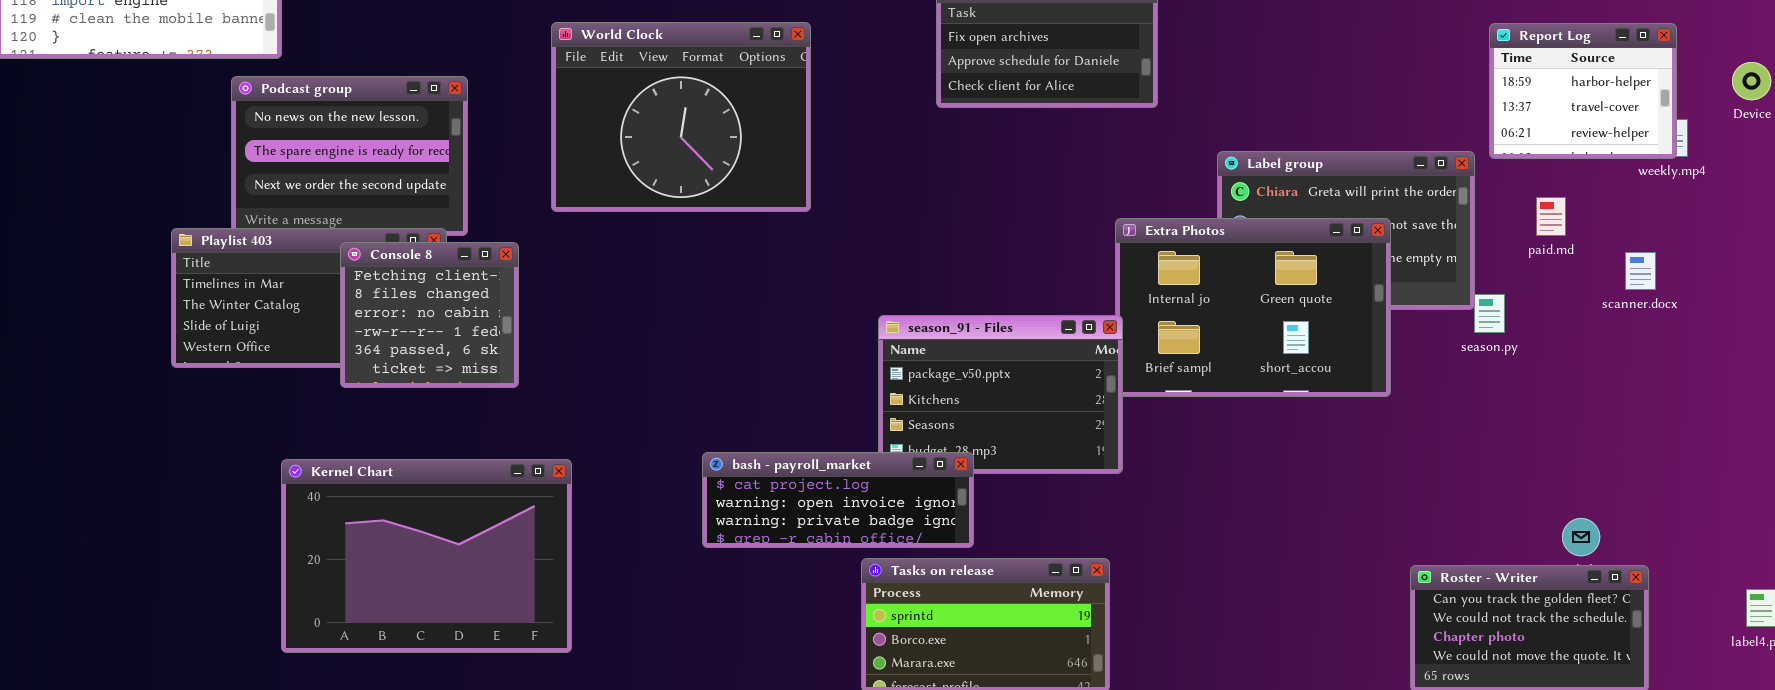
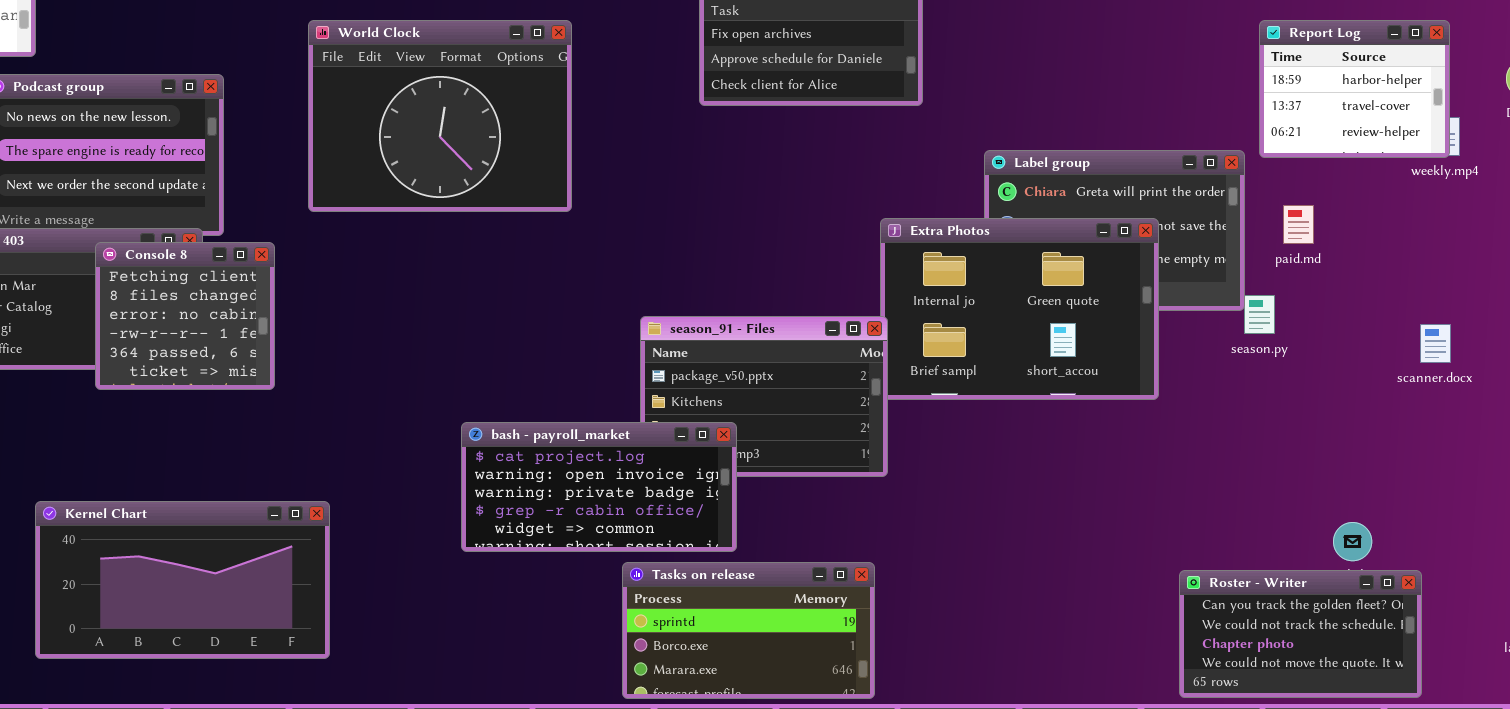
paid.md: [1536,197,1566,236] -> [1283,205,1314,244], moved
scanner.docx: [1625,252,1656,290] -> [1420,324,1451,363], moved
bash - payroll_market: [702,452,974,548] -> [461,422,737,552], resized
Kernel Chart: [281,459,572,653] -> [35,501,330,659], resized

